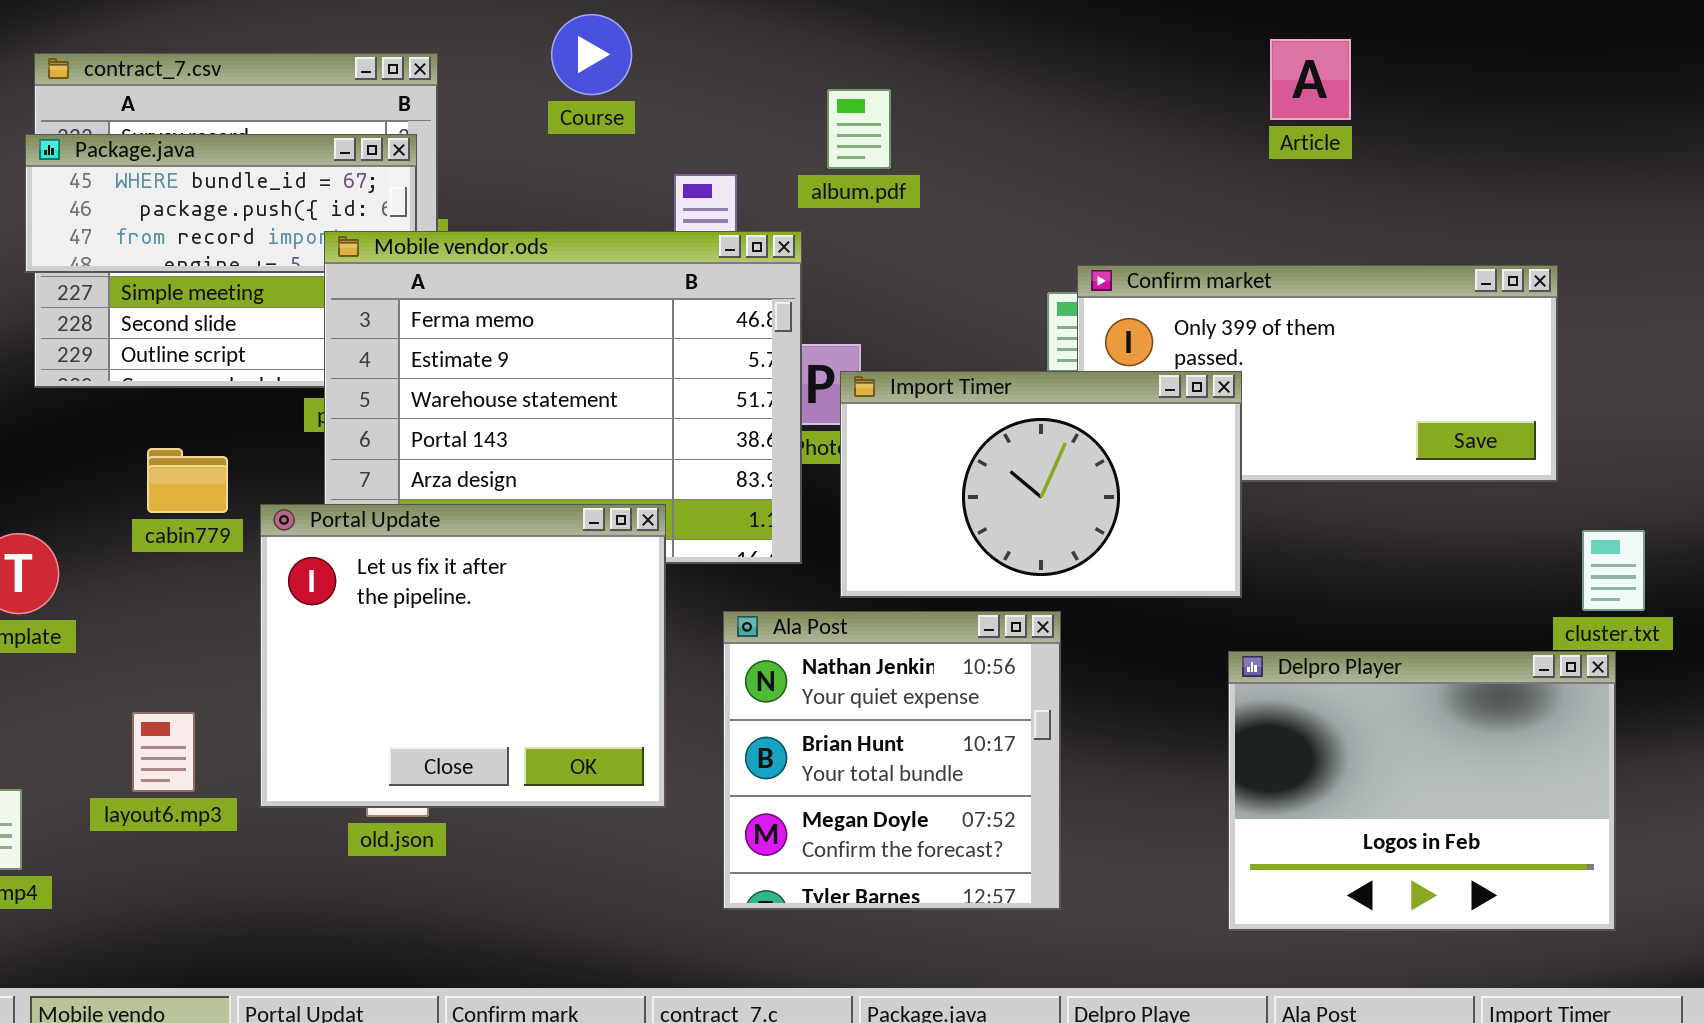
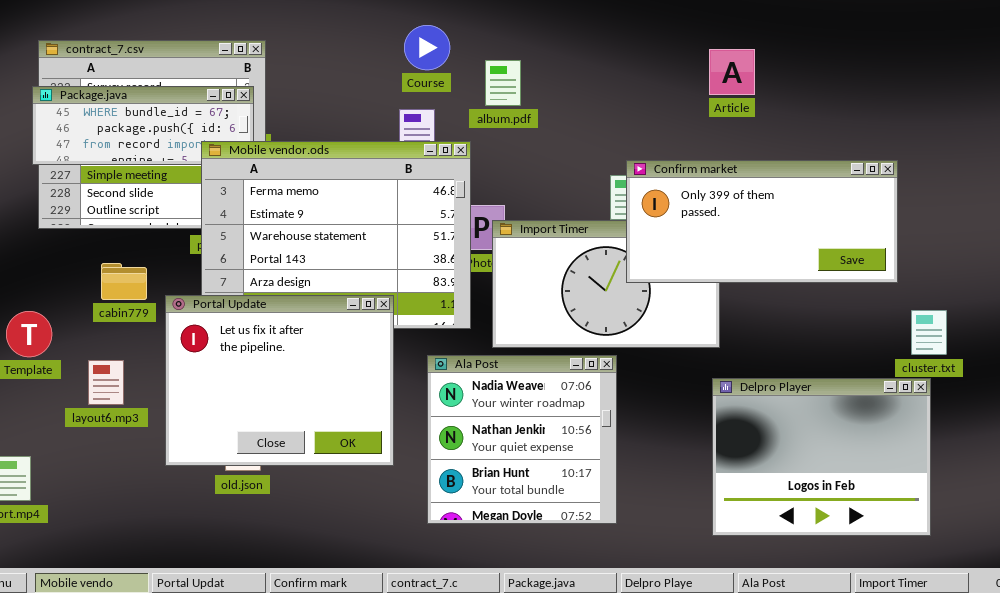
Course: [551,14,632,95] -> [404,25,450,70], moved
Article: [1270,39,1351,120] -> [709,49,755,95], moved
Confirm market: [1077,265,1558,482] -> [626,160,898,283], raised
Ala Post: [723,611,1061,910] -> [427,355,617,524], scrolled up 1 row
layout6.mp3: [132,712,195,792] -> [88,360,124,405], moved

